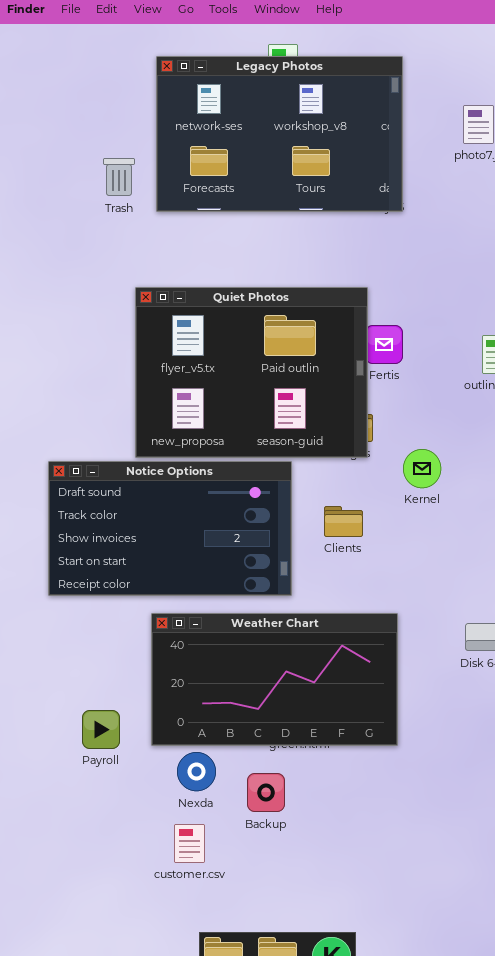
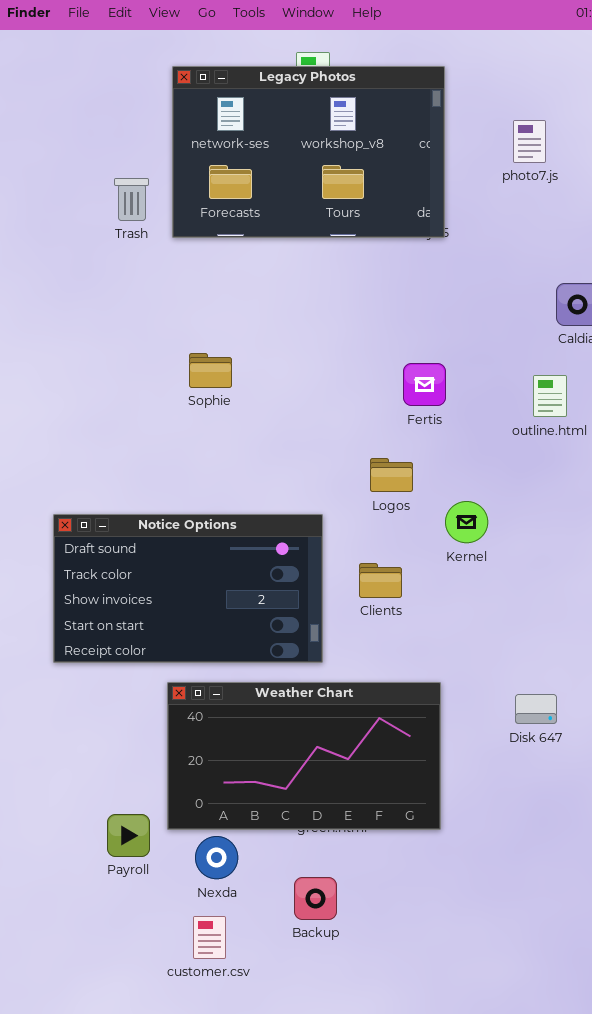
Quiet Photos: [135,287,368,458] -> none, closed
Payroll: [82,710,120,749] -> [107,814,150,857], moved
Backup: [247,773,285,812] -> [294,877,337,920], moved

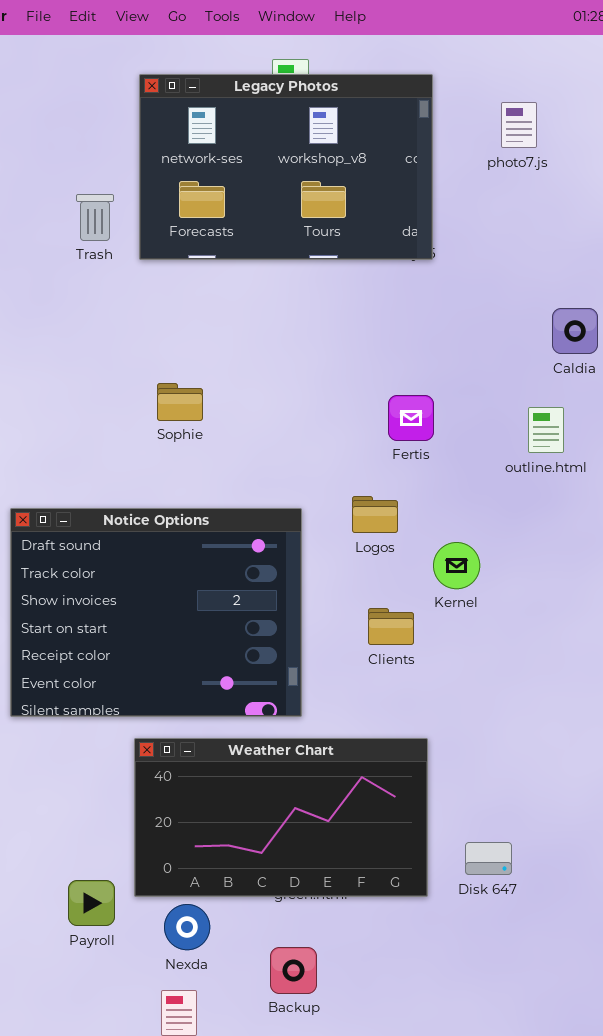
photo7.js: [513,120,546,163] -> [501,102,537,148], moved
Notice Options: [53,514,323,663] -> [10,508,302,717], resized
Clients: [359,563,402,598] -> [368,608,414,645], moved
Disk 647: [515,694,557,724] -> [465,842,512,875], moved

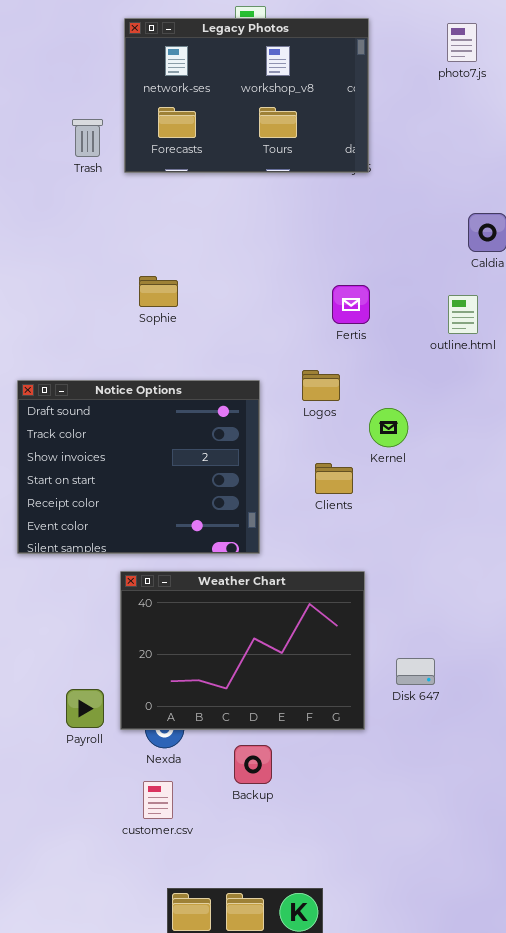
photo7.js: [501,102,537,148] -> [447,23,477,62], moved
Weather Chart: [134,738,428,897] -> [120,571,365,730], resized

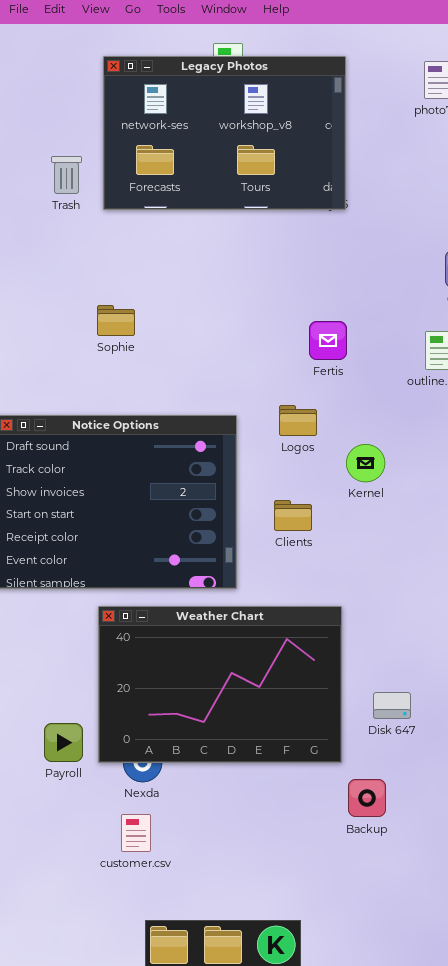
Sophie: [139,276,178,307] -> [97,305,135,336], moved
Clients: [315,463,353,494] -> [274,500,312,531], moved
Backup: [234,745,272,784] -> [348,779,386,817], moved

